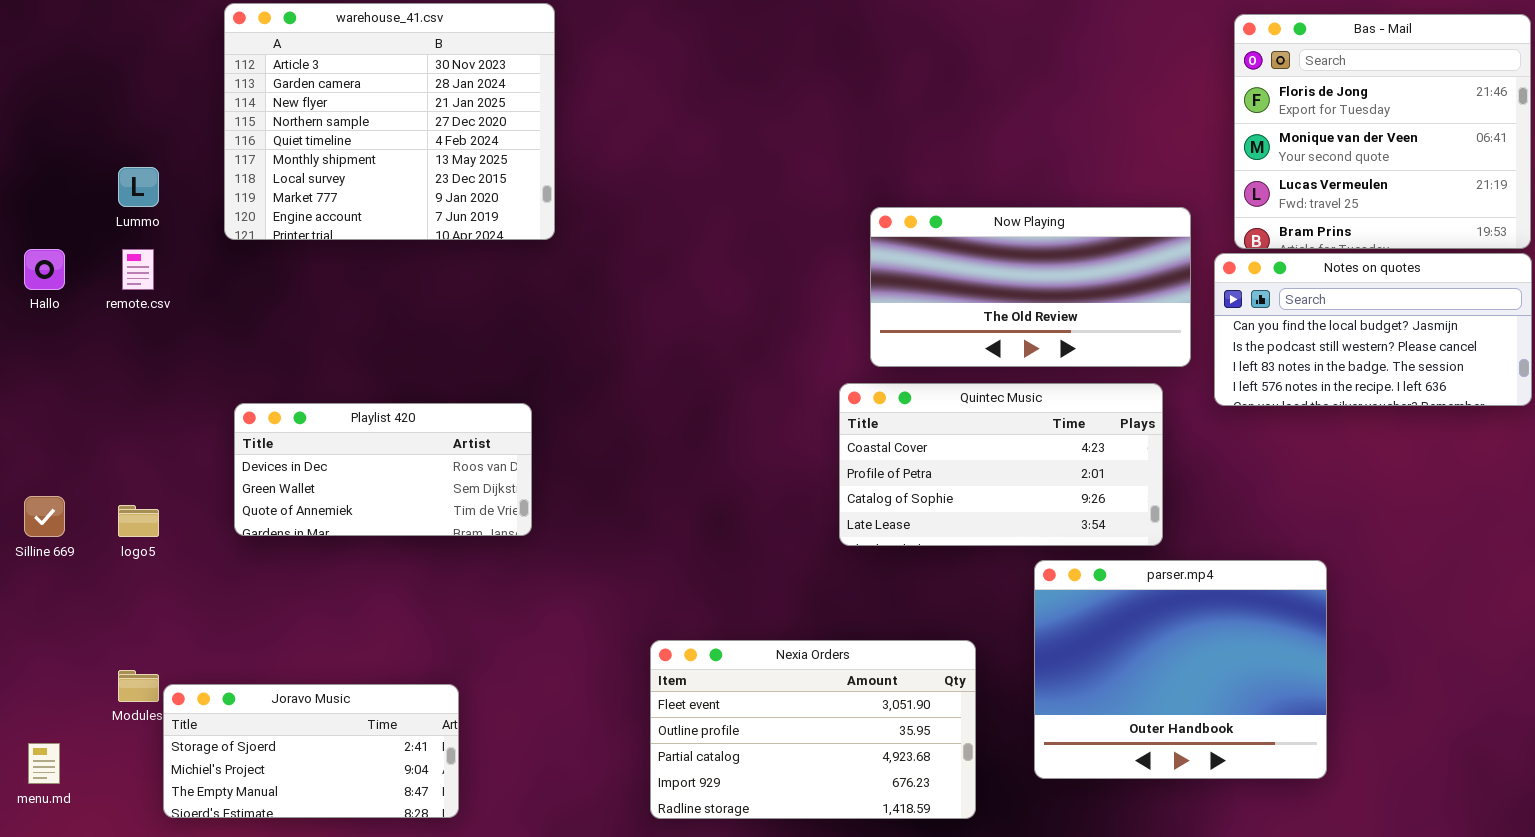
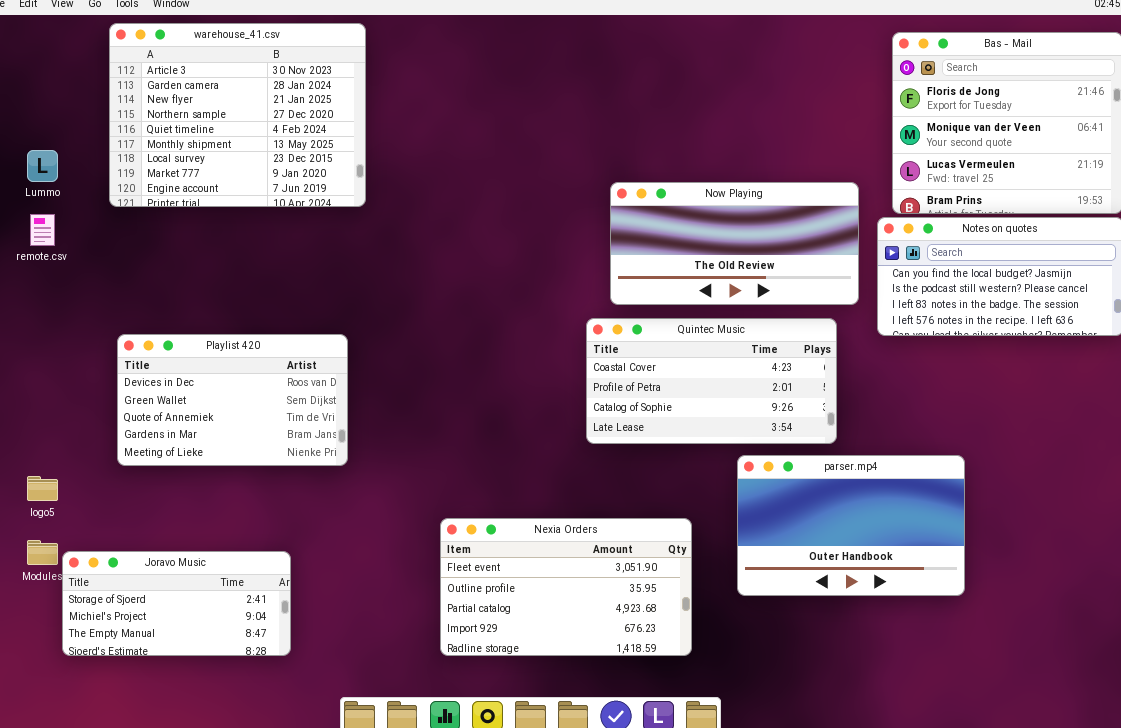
Playlist 420: [234,403,532,536] -> [117,334,348,466], resized
logo5: [118,505,159,537] -> [27,476,58,501], moved
parser.mp4: [1034,560,1327,779] -> [737,455,965,596], resized

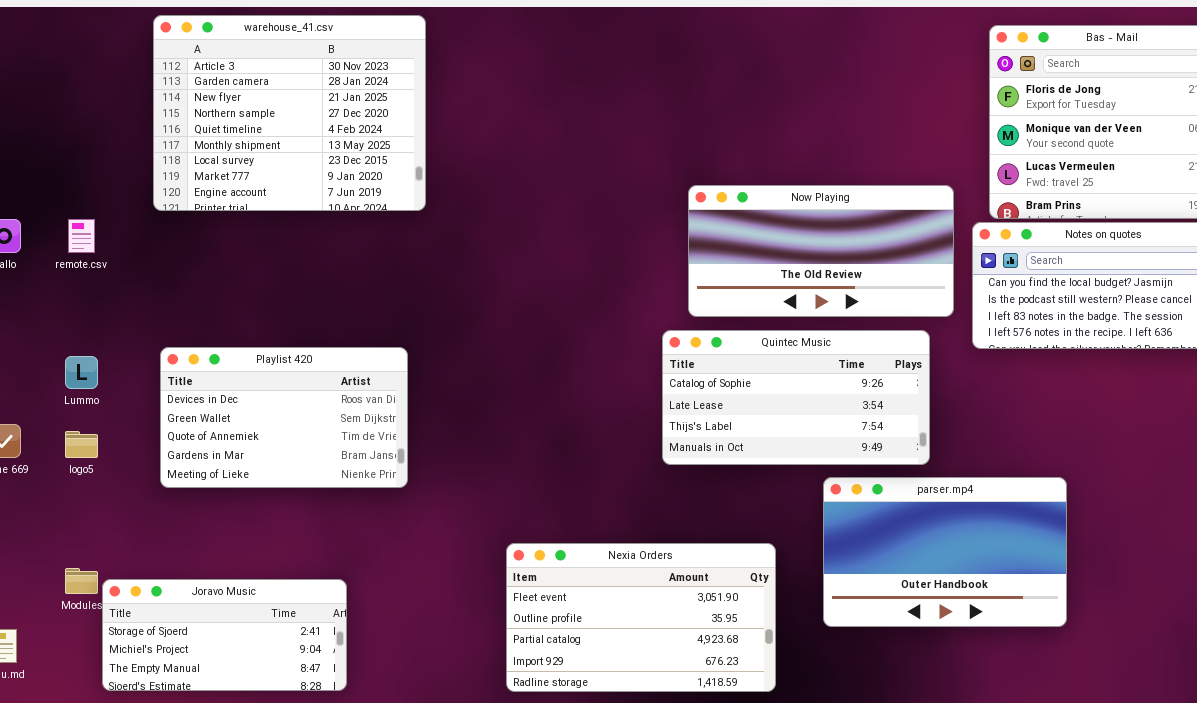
Lummo: [27,150,58,182] -> [65,356,98,389], moved
Quintec Music: [586,318,837,444] -> [662,330,930,465], scrolled down 2 rows
logo5: [27,476,58,501] -> [65,431,98,458], moved

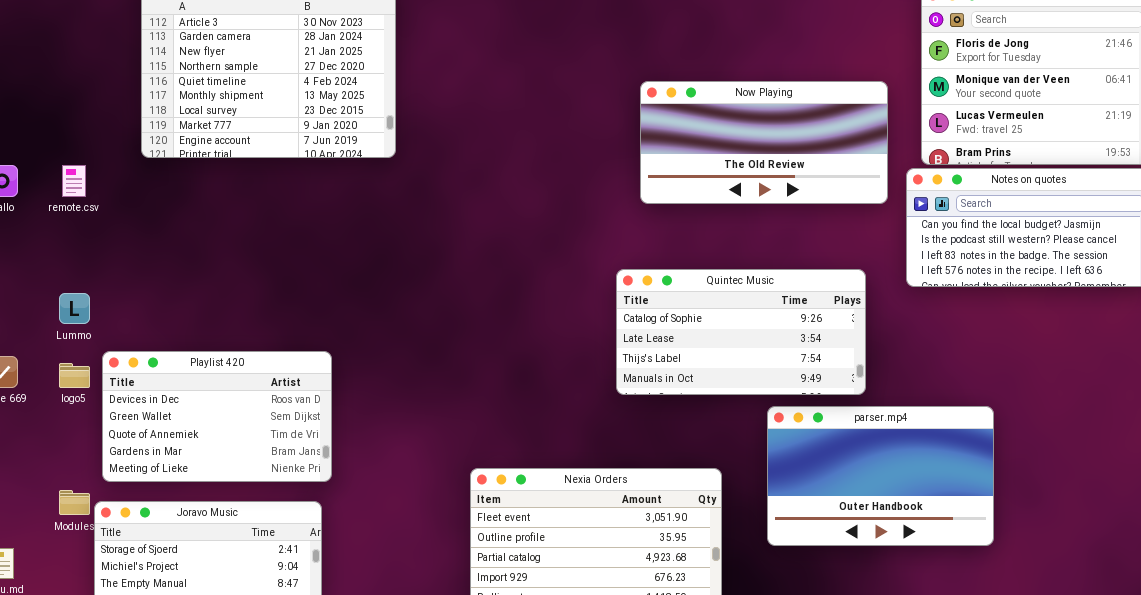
Now Playing: [688,185,954,317] -> [640,81,888,204], moved
Playlist 420: [160,347,408,488] -> [102,351,332,482], moved

